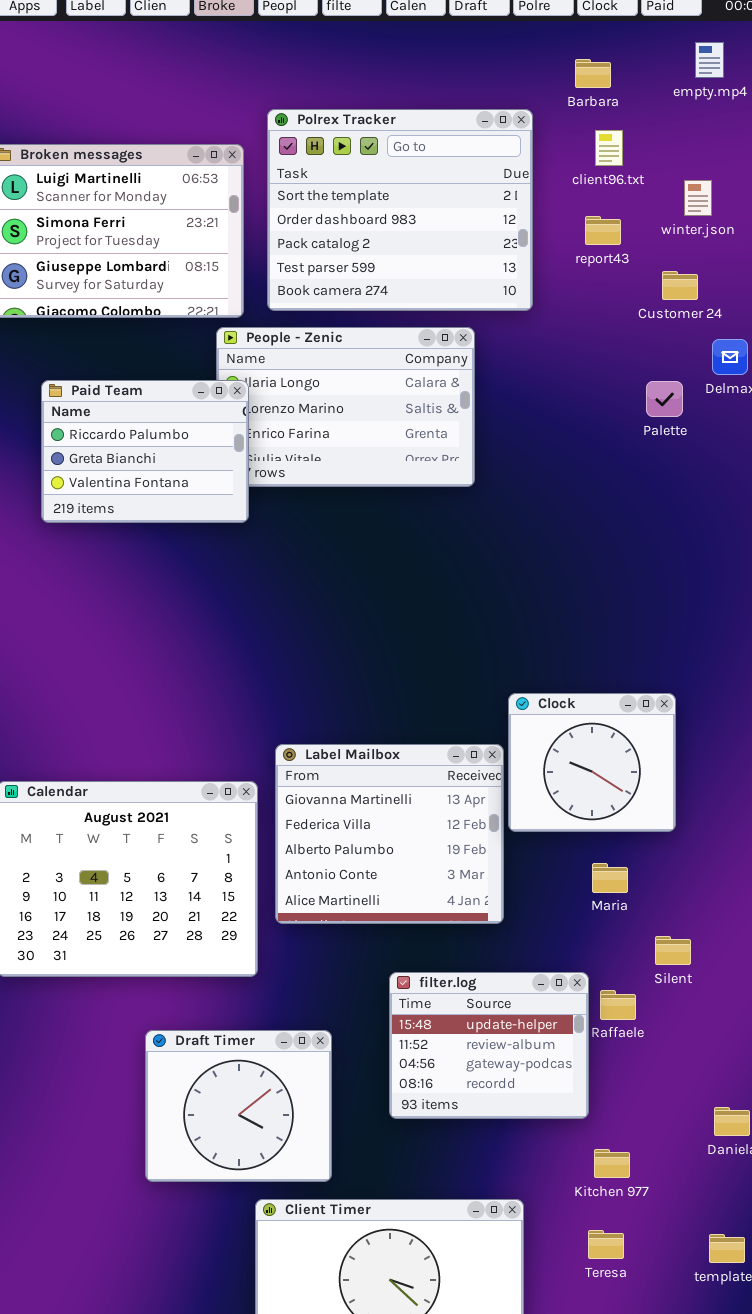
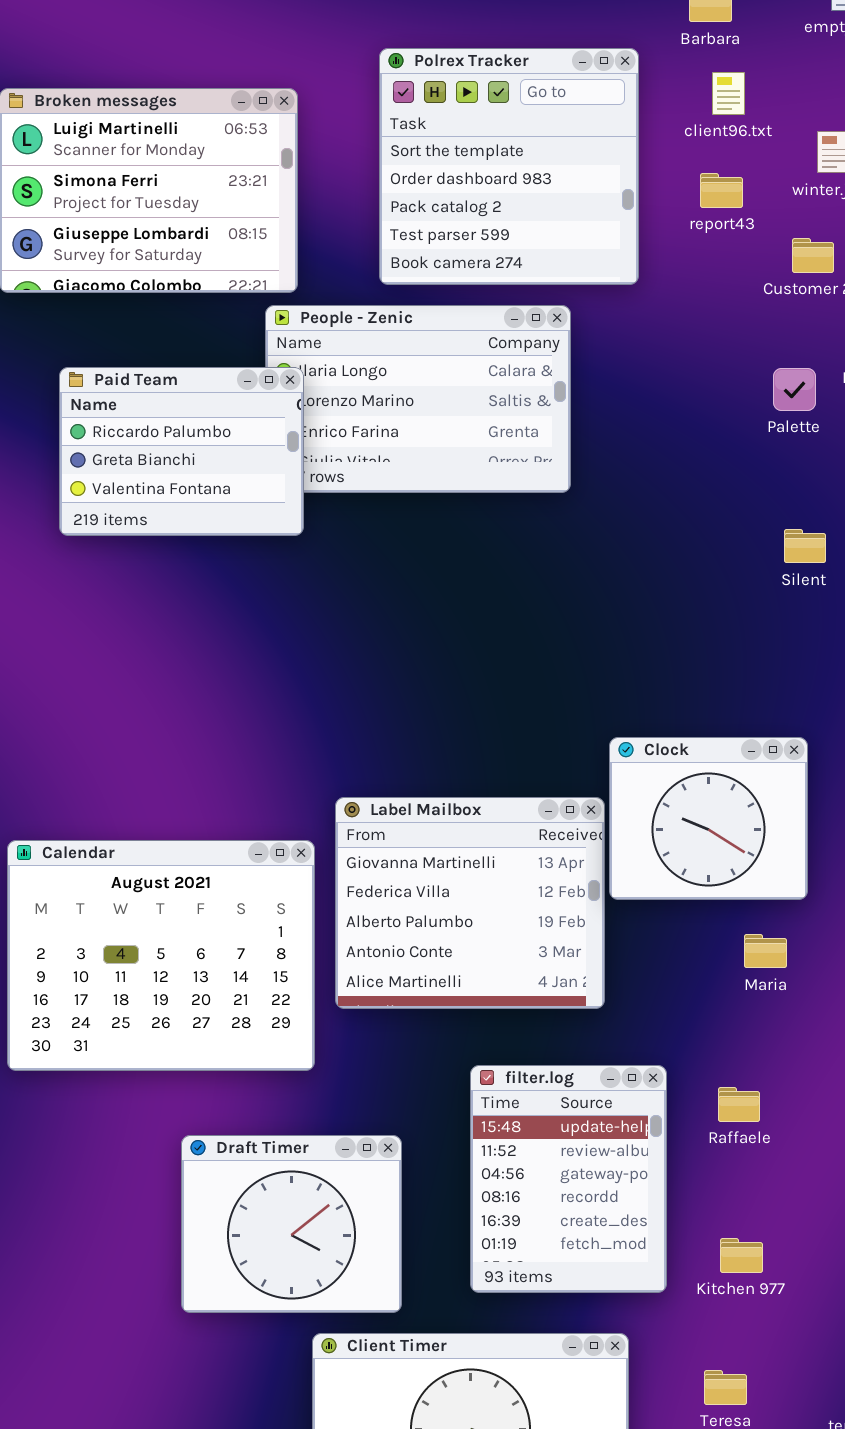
Polrex Tracker: [267,109,533,311] -> [379,48,639,285], resized
Maria: [592,863,628,893] -> [744,934,787,968], moved
Silent: [655,936,691,965] -> [784,529,826,563], moved
filter.log: [389,972,589,1119] -> [470,1065,667,1293], resized
Kitchen 977: [594,1149,630,1178] -> [720,1238,763,1273], moved

